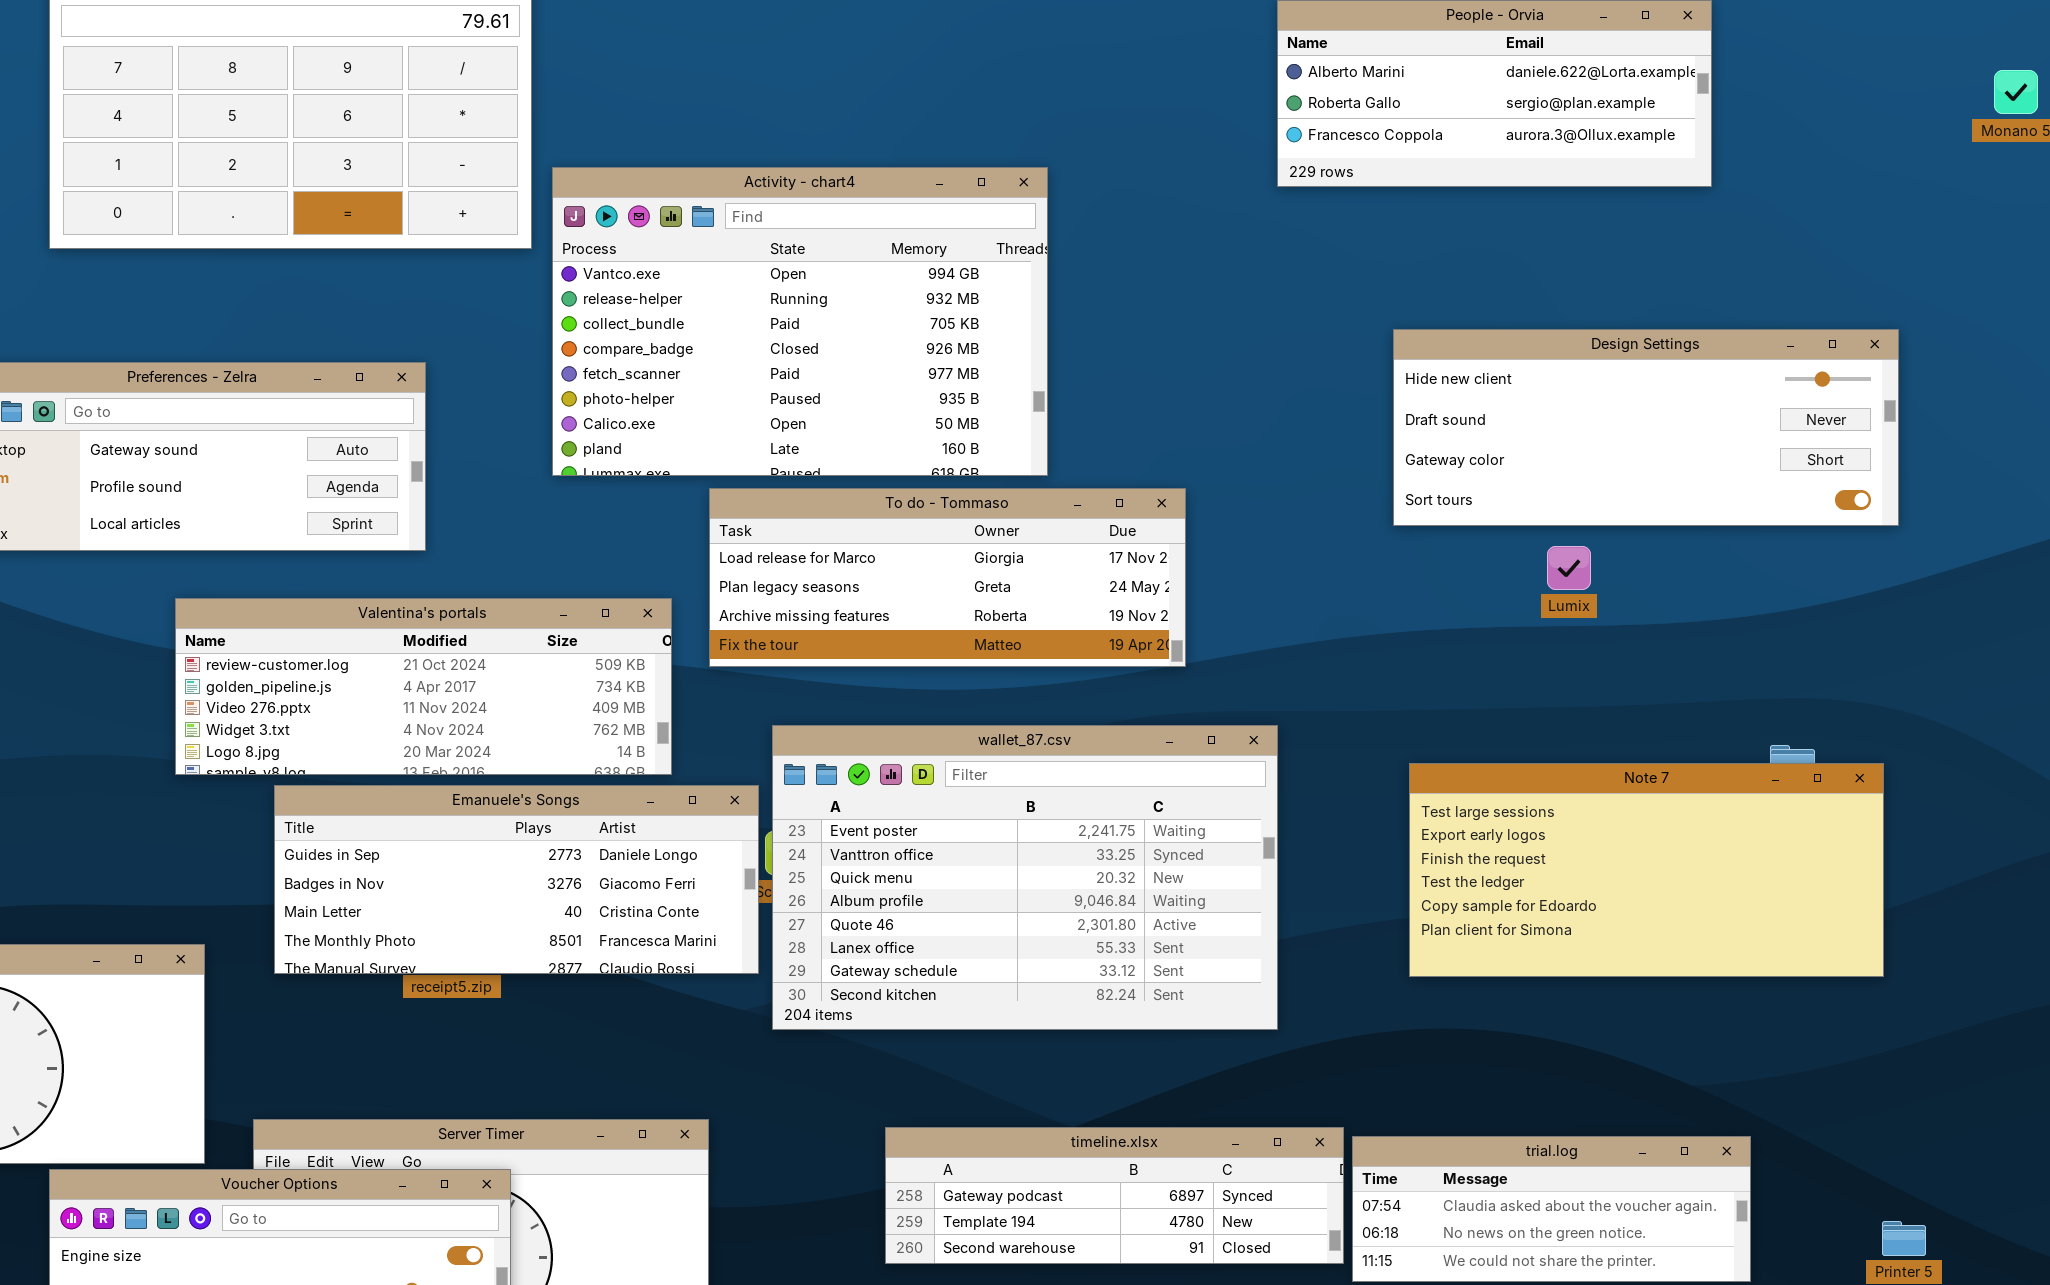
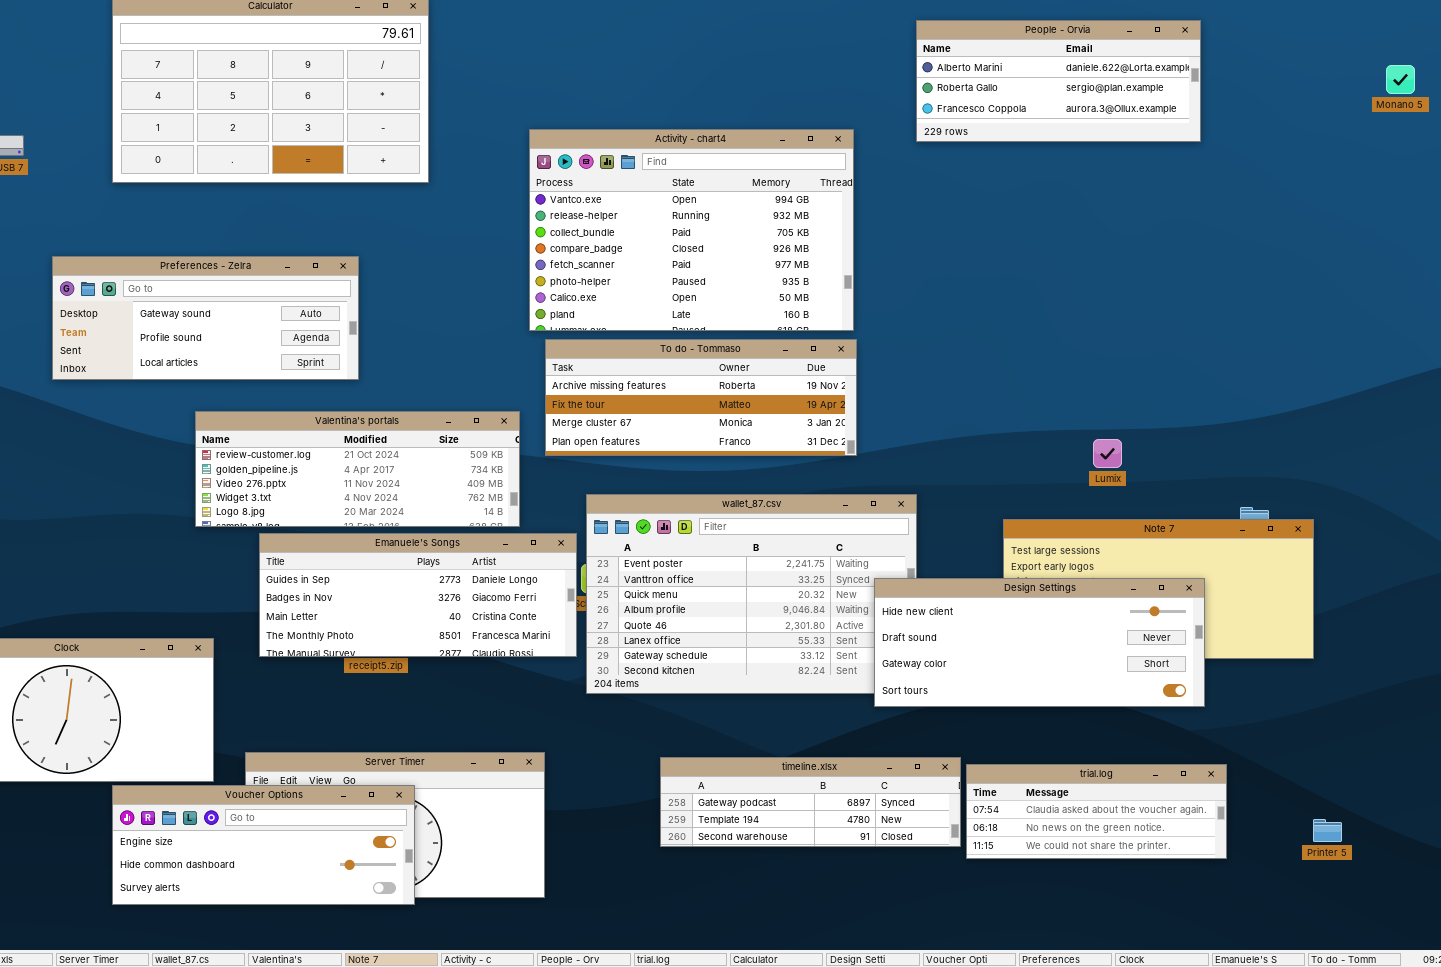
Activity - chart4: [552,167,1048,476] -> [529,129,854,331], moved
Design Settings: [1393,329,1899,526] -> [874,578,1205,707], moved
To do - Tommaso: [709,488,1186,667] -> [545,339,857,456], scrolled down 2 rows
Lumix: [1547,546,1591,590] -> [1093,439,1122,468], moved

